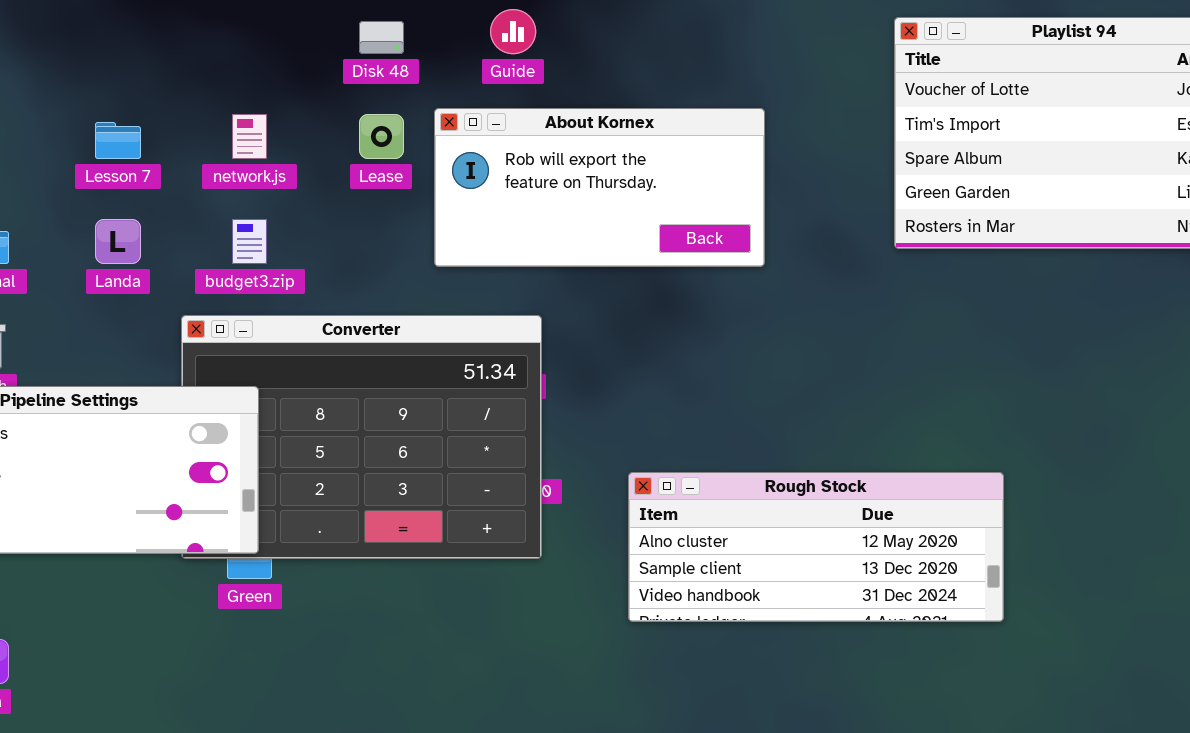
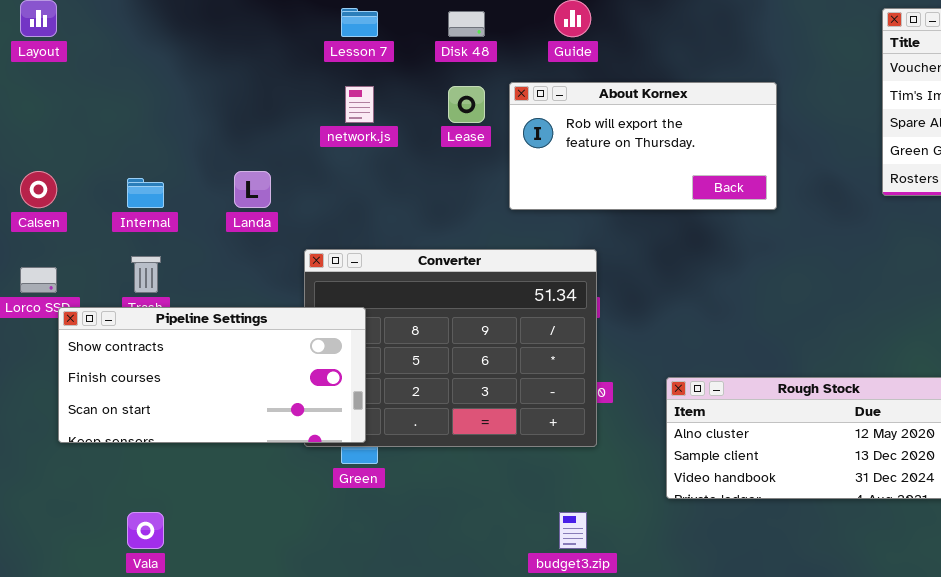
Lesson 7: [95,122,141,159] -> [341,8,378,37], moved
budget3.zip: [232,219,267,264] -> [559,512,587,549], moved

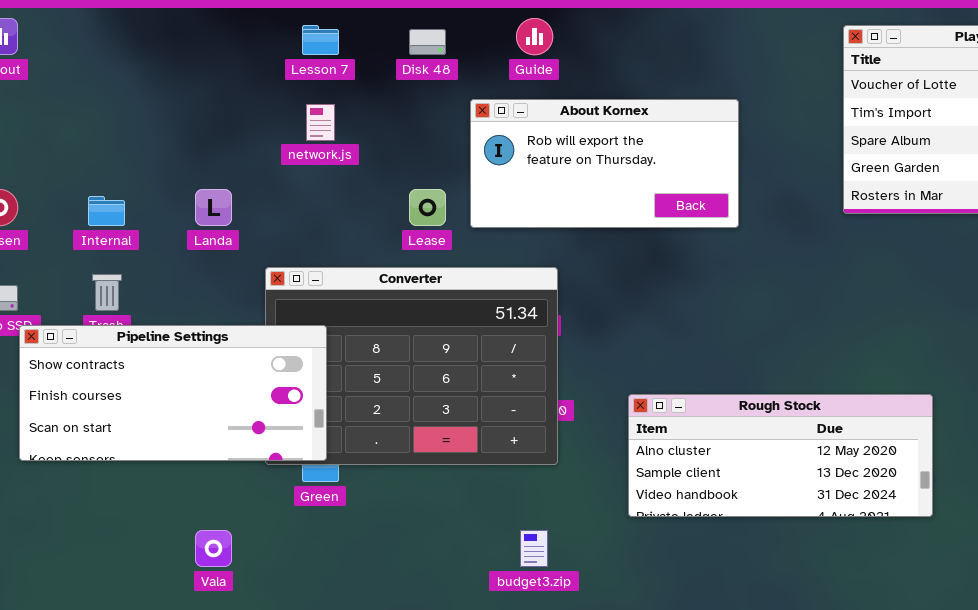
Lease: [448,86,485,123] -> [409,189,446,226], moved
Vala: [127,512,164,549] -> [195,530,232,567], moved

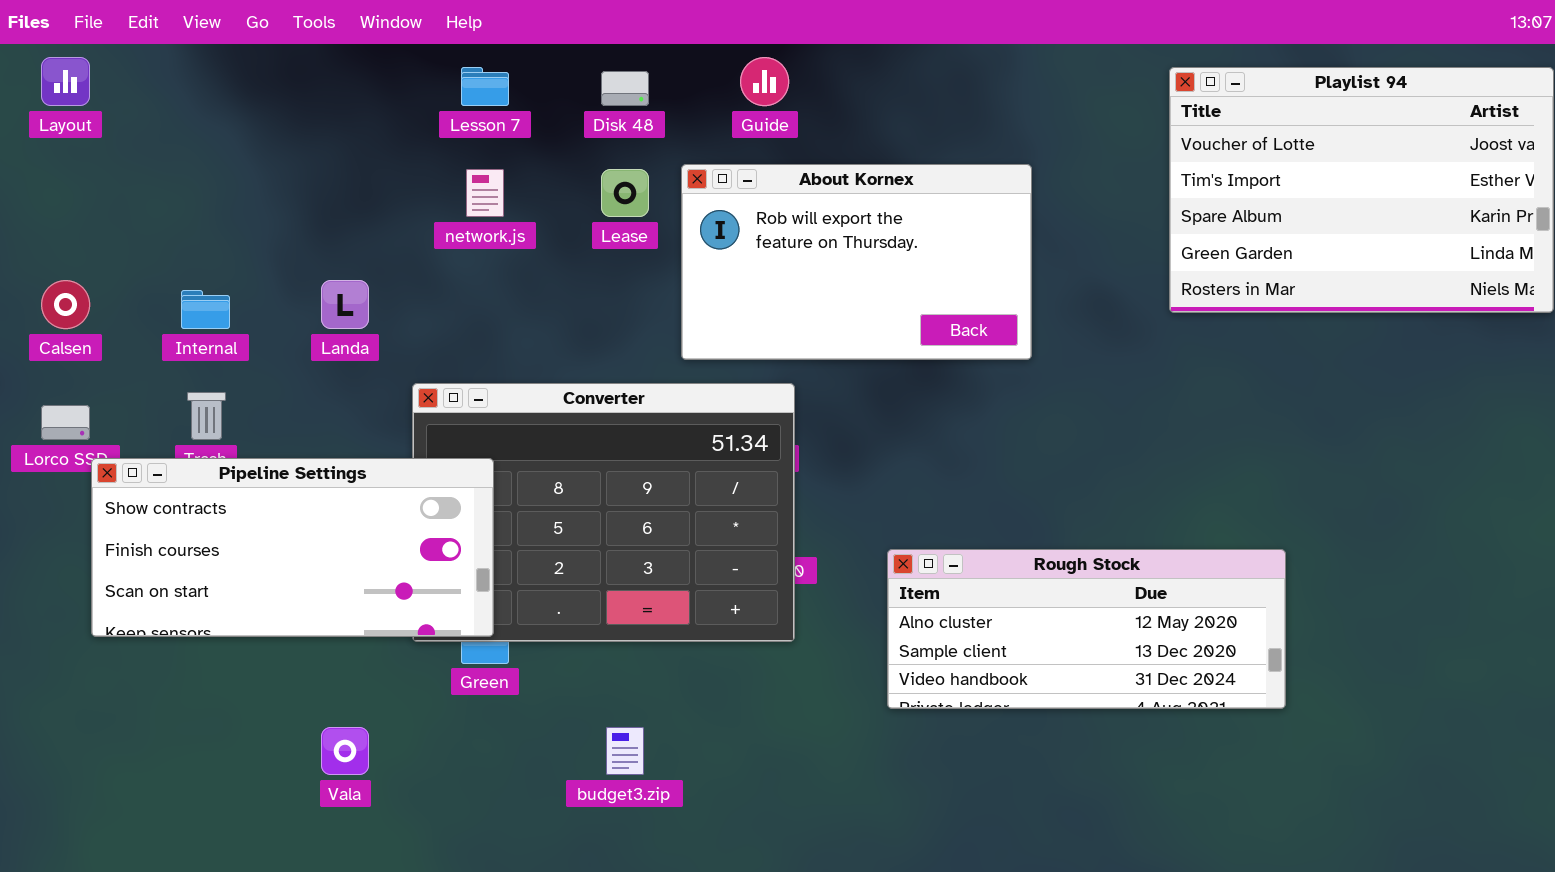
About Kornex: [470,99,739,228] -> [681,164,1032,360], resized
Lease: [409,189,446,226] -> [601,169,649,217], moved
budget3.zip: [520,530,548,567] -> [606,727,644,775], moved

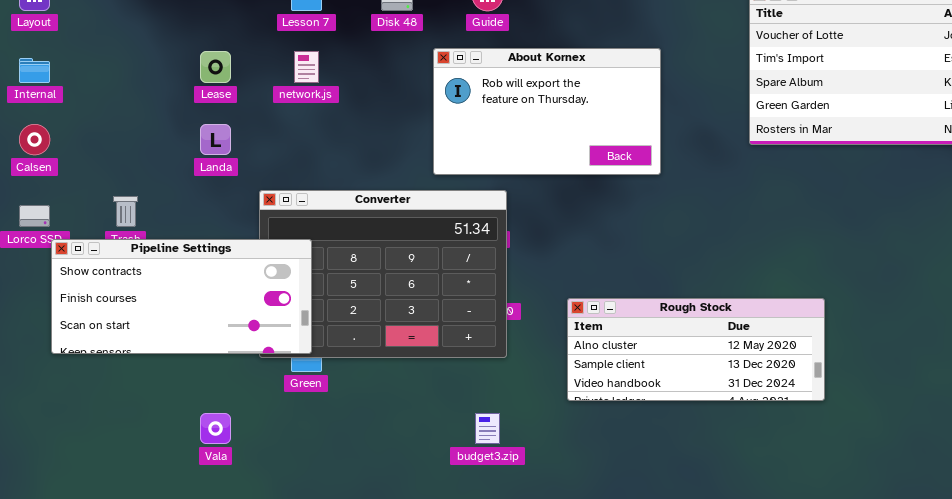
Lease: [601,169,649,217] -> [200,51,231,83], moved
Internal: [181,290,230,329] -> [19,58,50,83], moved
budget3.zip: [606,727,644,775] -> [475,413,500,444], moved

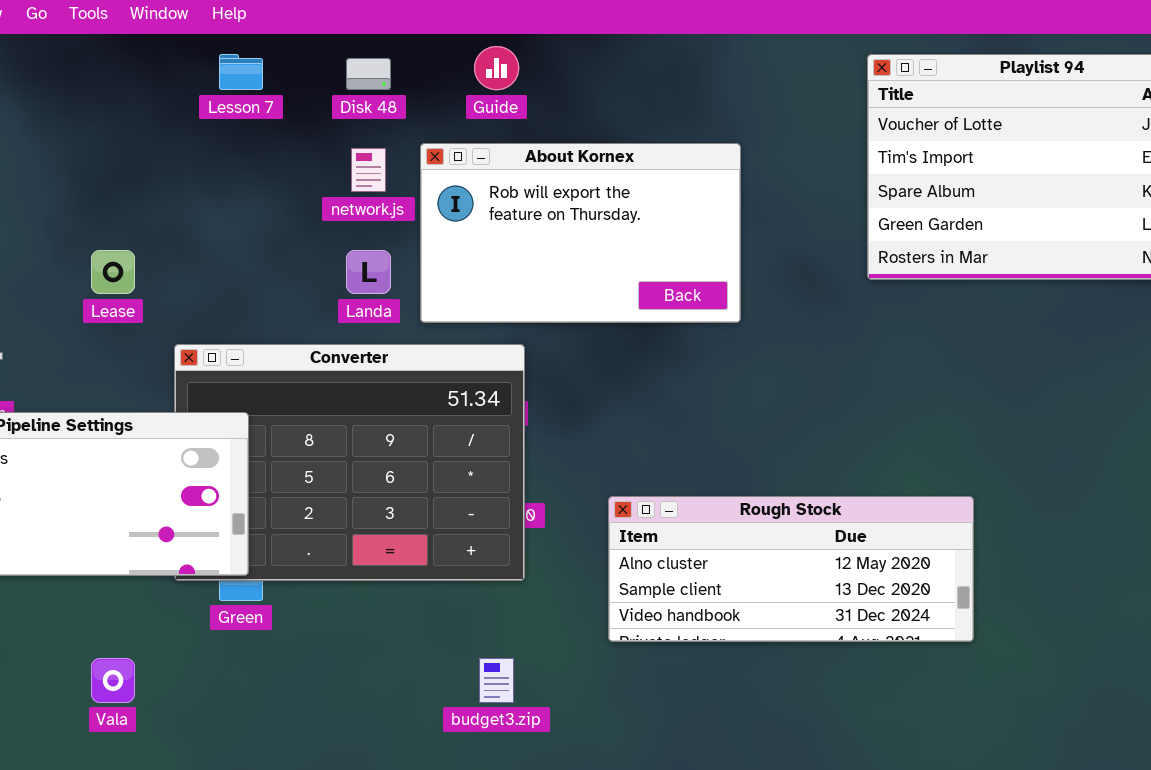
Lease: [200,51,231,83] -> [91,250,135,294], moved
network.js: [294,51,319,83] -> [351,148,386,192], moved
Landa: [200,124,231,155] -> [346,250,391,294], moved

